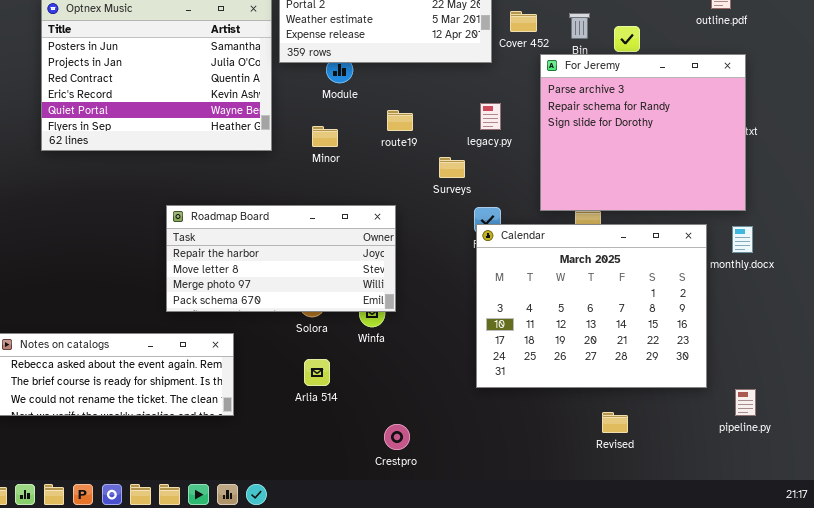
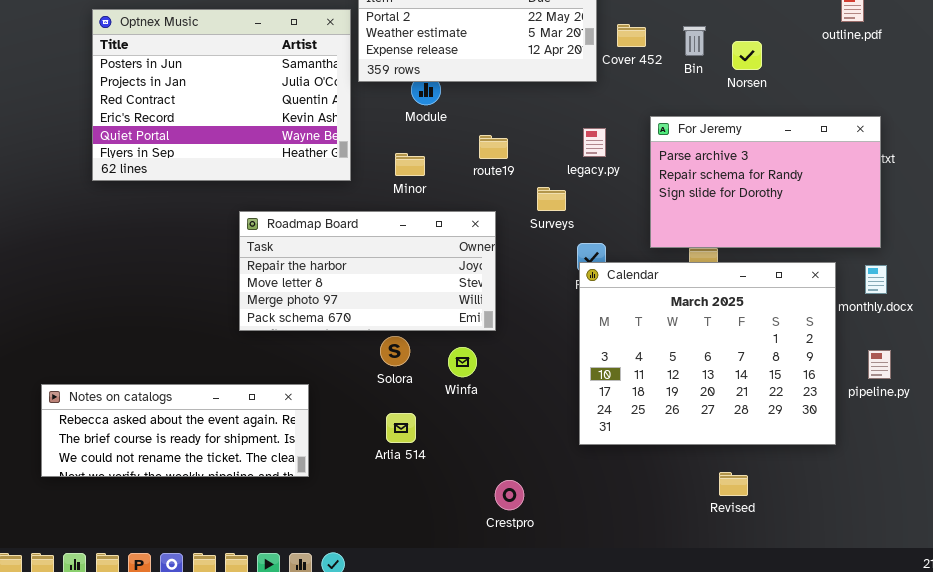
For Jeremy: [540,54,746,211] -> [650,116,881,248], resized
Roadmap Board: [166,205,396,312] -> [239,211,496,331], moved
pipeline.py: [735,389,756,416] -> [868,350,891,379], moved
Crestpro: [384,424,410,450] -> [495,480,524,510], moved

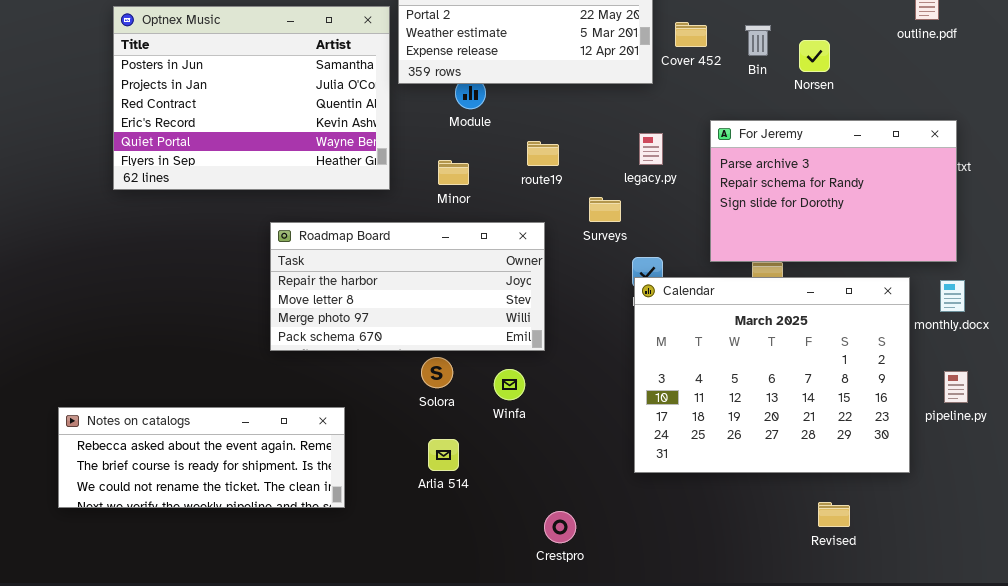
Revised: [719,472,748,496] -> [818,502,850,527], moved

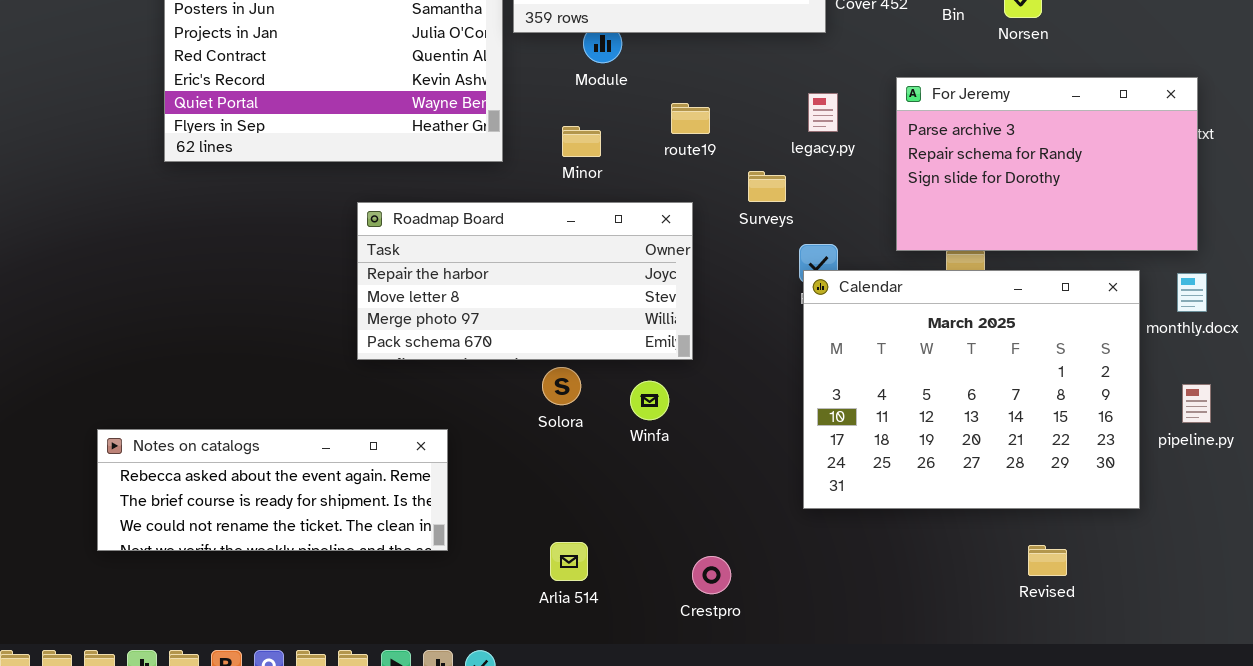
Arlia 514: [428,439,459,471] -> [550,542,588,581], moved

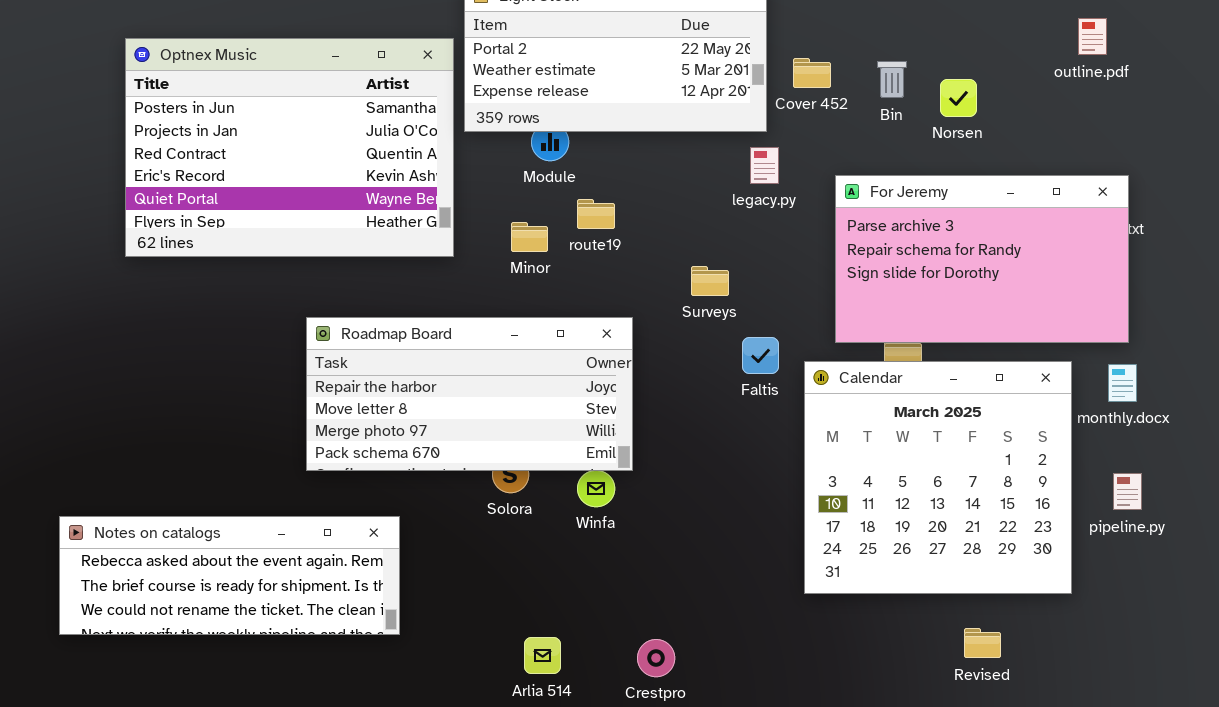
legacy.py: [808,93,838,132] -> [750,147,779,184], moved
route19: [671,103,710,134] -> [577,199,615,229], moved
Roadmap Board: [357,202,693,360] -> [306,317,633,471], moved
Calendar: [803,270,1140,509] -> [804,361,1072,594], resized
Arlia 514: [550,542,588,581] -> [524,637,561,674], moved

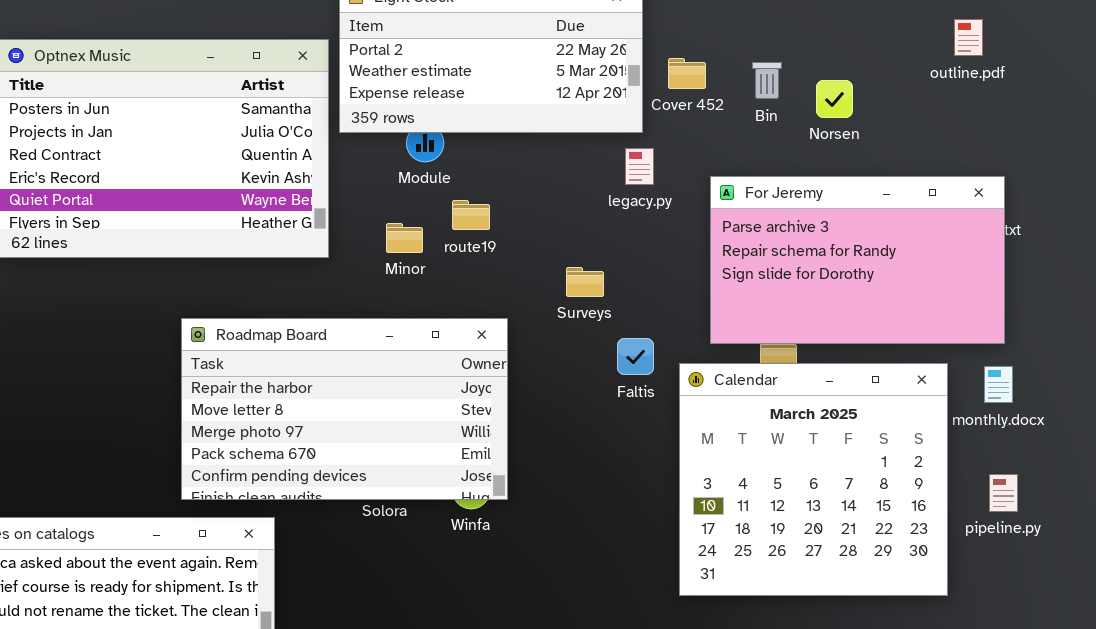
Roadmap Board: [306,317,633,471] -> [181,318,508,500], resized

